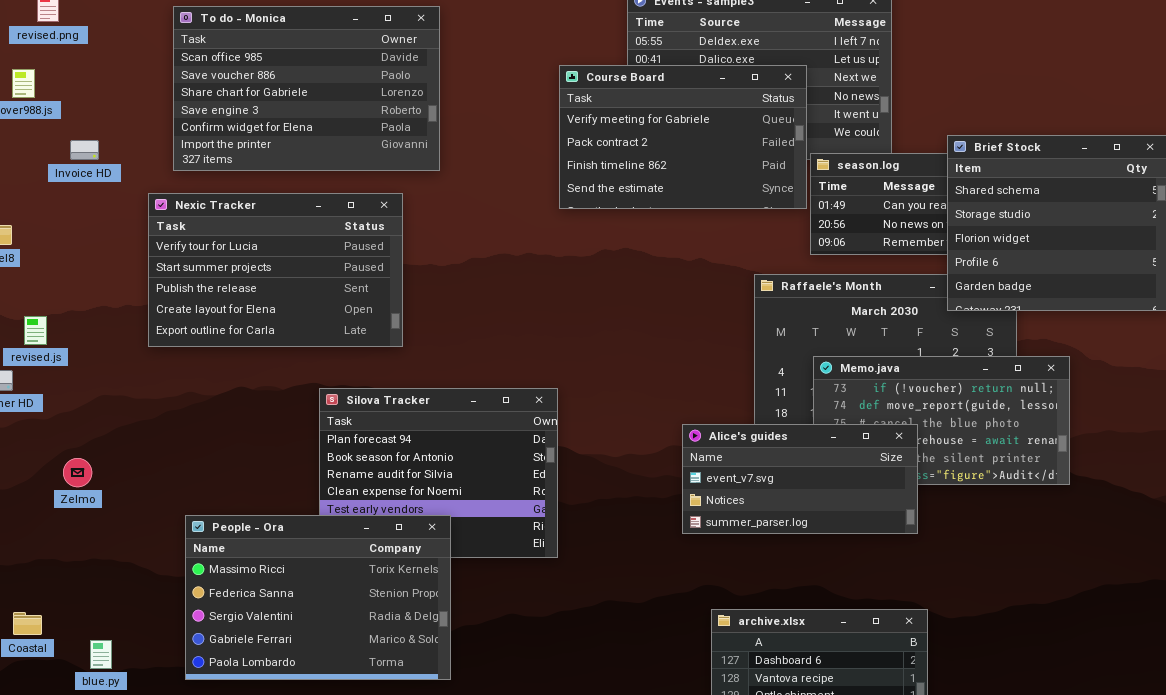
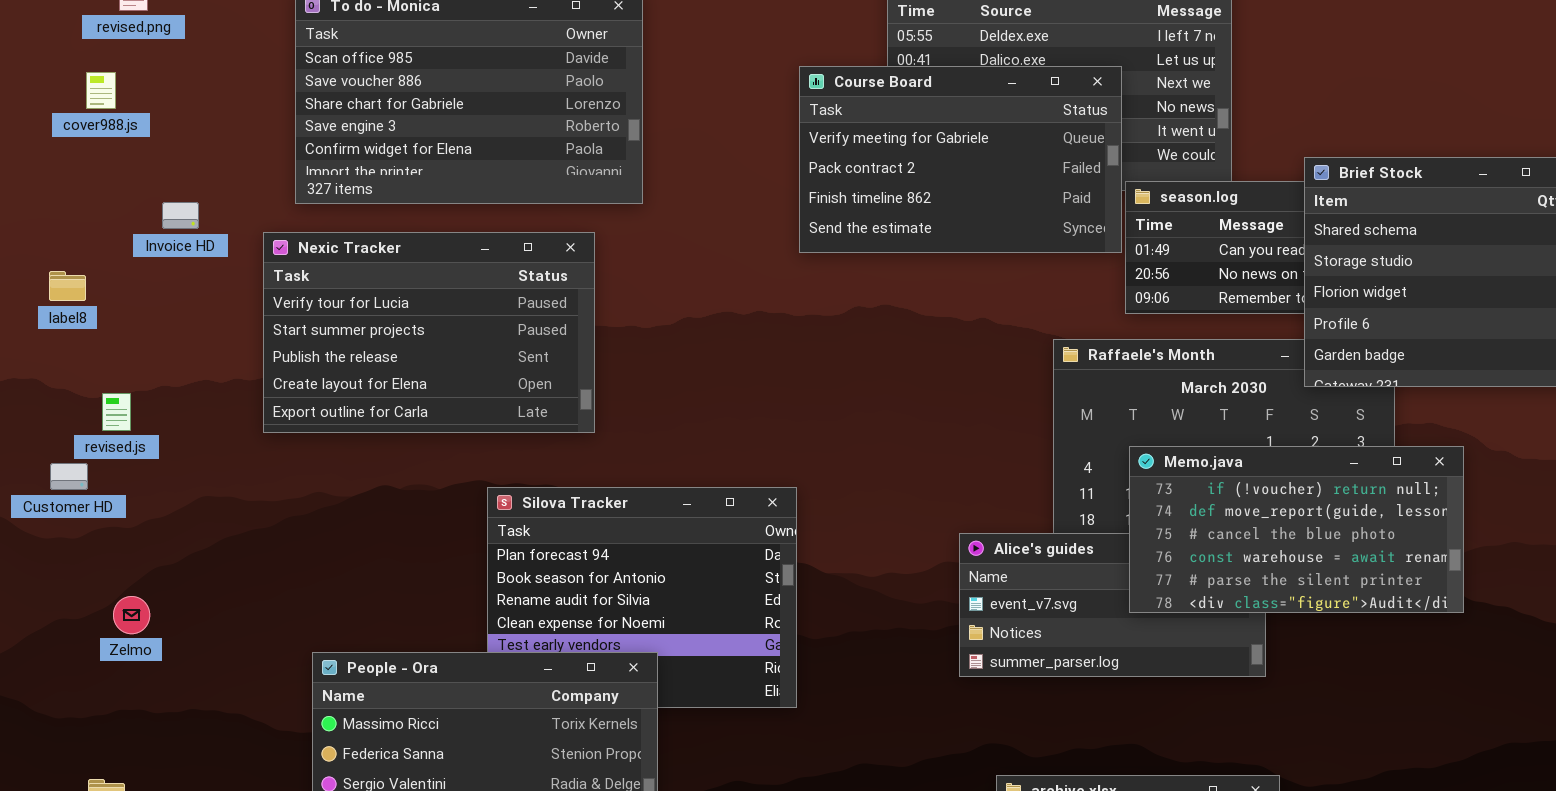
Invoice HD: [70,140,99,160] -> [162,202,199,229], moved
Memo.java: [813,356,1070,485] -> [1129,446,1464,613], raised
Zelmo: [63,458,92,487] -> [113,596,150,634], moved

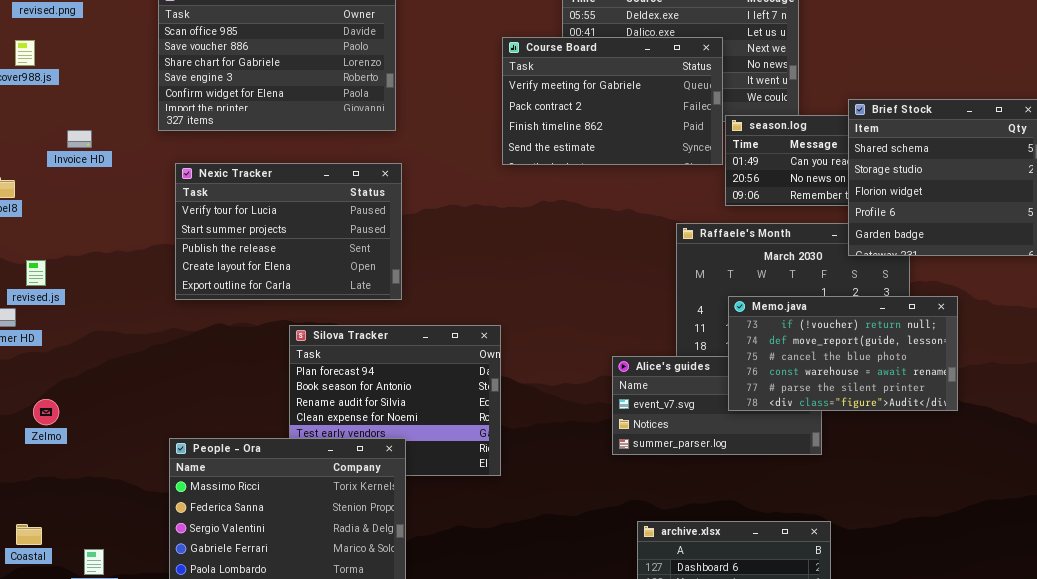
Nexic Tracker: [263,232,595,433] -> [175,163,402,300], moved

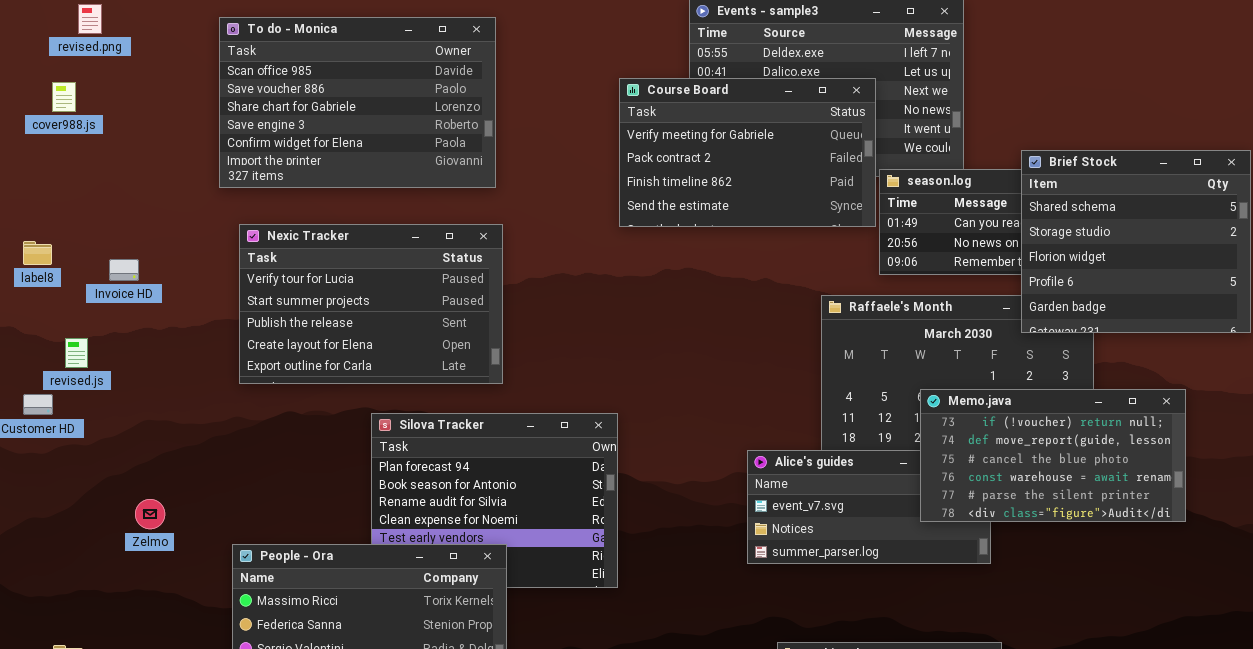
Invoice HD: [67,130,92,148] -> [109,259,139,281], moved
Memo.java: [728,296,958,411] -> [920,389,1186,522], moved
Zelmo: [33,399,59,425] -> [135,499,165,529], moved

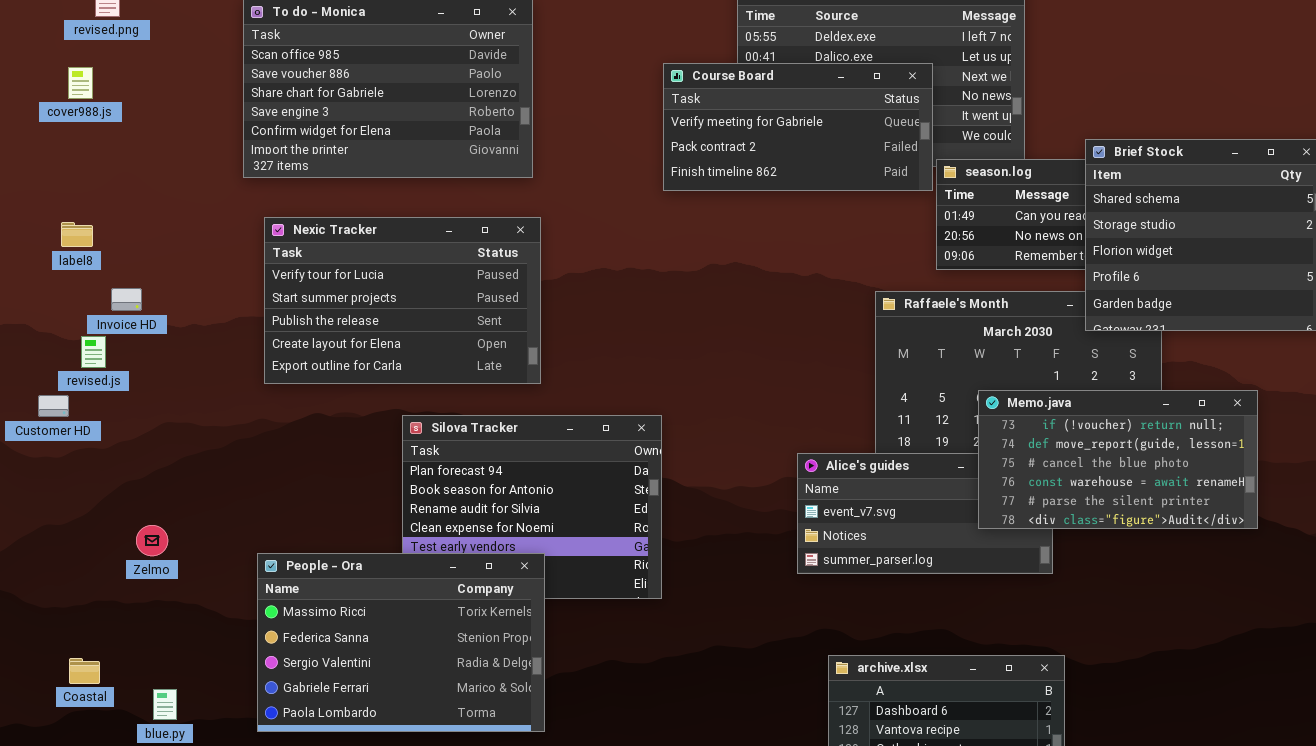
Course Board: [619,78,876,227] -> [663,63,933,191], resized
label8: [23,241,52,265] -> [61,222,93,247], moved
Invoice HD: [109,259,139,281] -> [111,288,142,311], moved
Zelmo: [135,499,165,529] -> [136,525,168,556], moved

